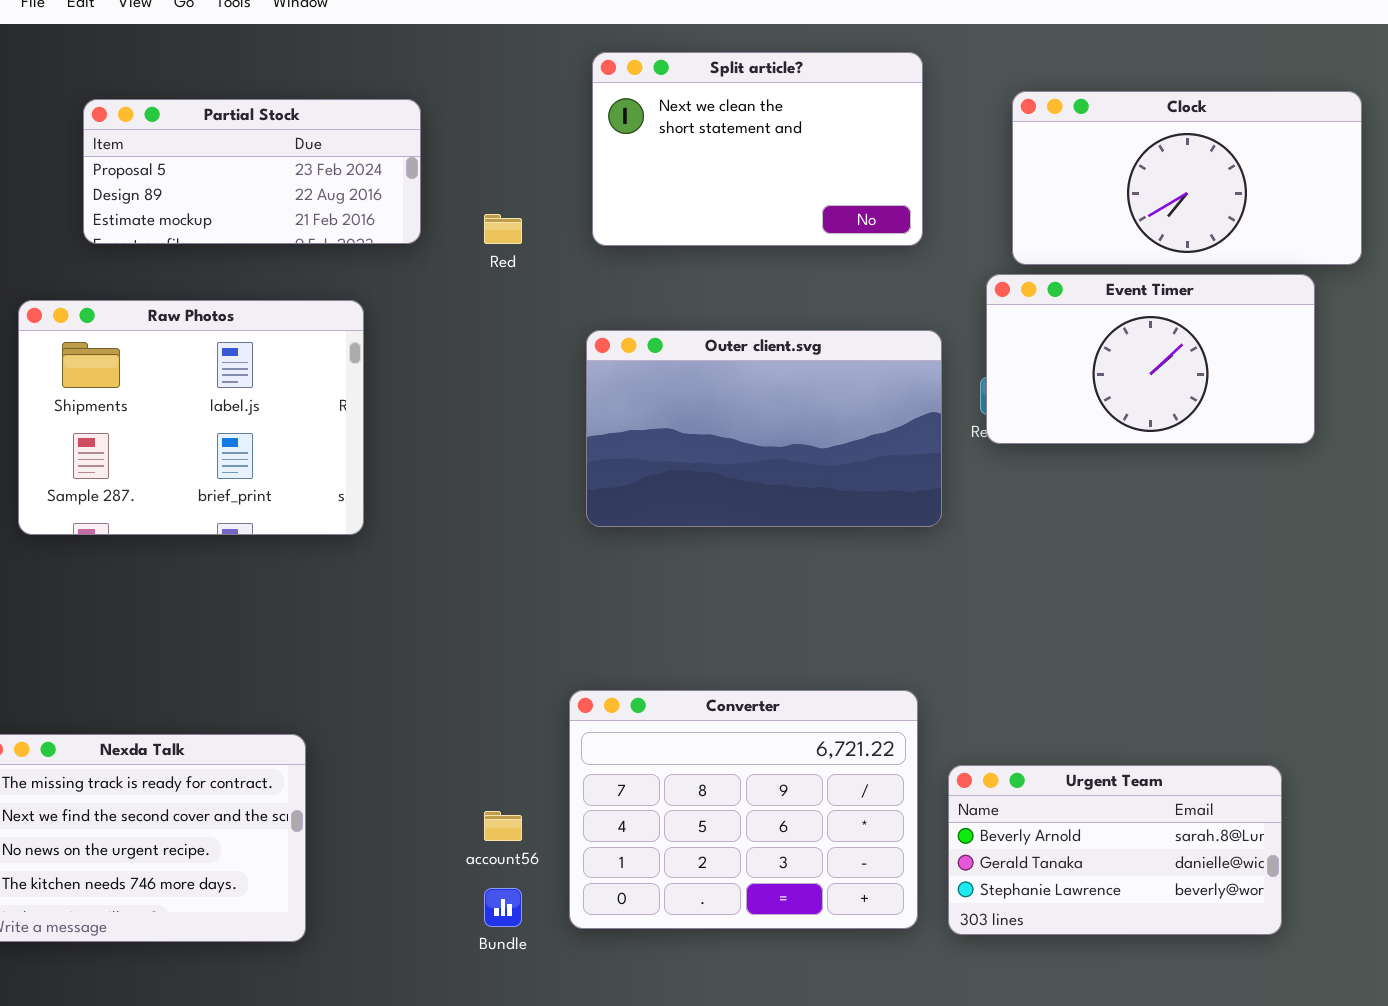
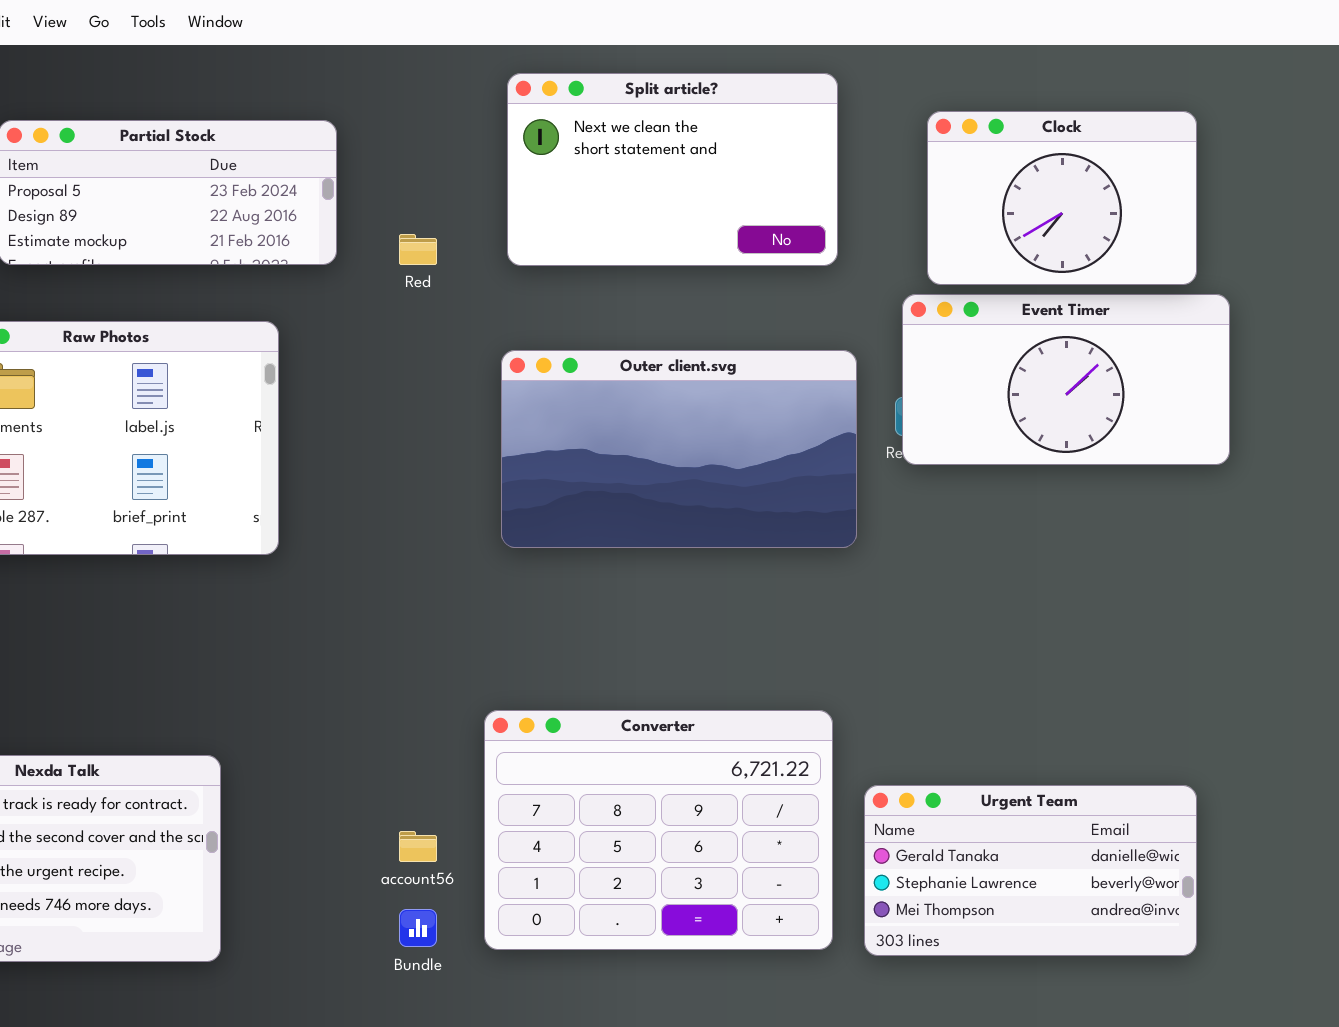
Clock: [1012,91,1362,265] -> [927,111,1197,285], resized
Urgent Team: [948,765,1282,935] -> [864,785,1197,956], scrolled down 1 row

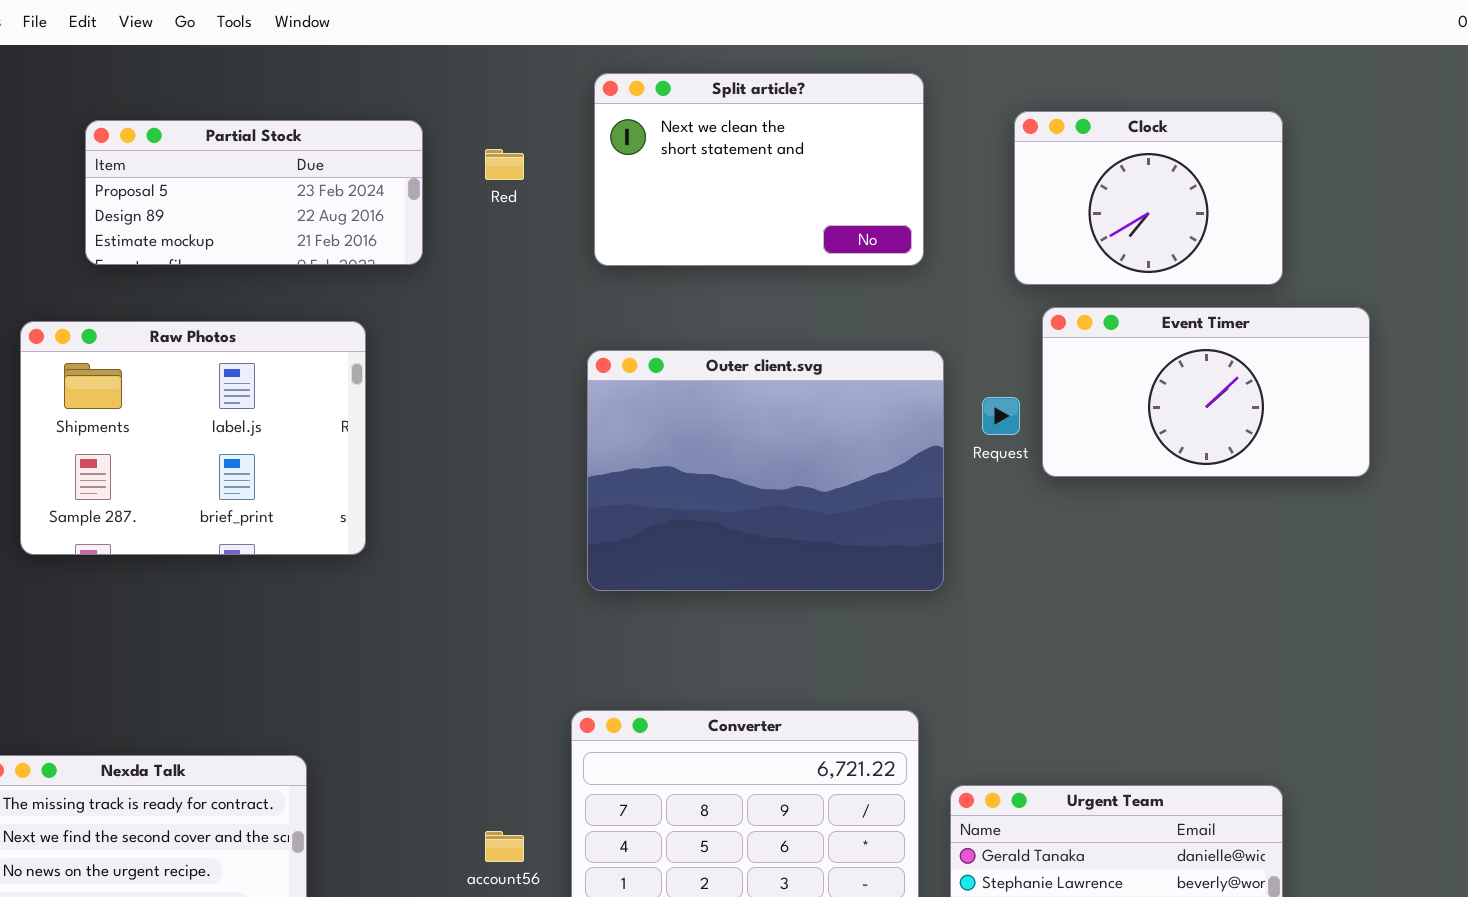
Red: [399,234,437,265] -> [485,149,524,180], moved
Event Timer: [902,294,1230,465] -> [1042,307,1370,477], moved
Outer client.svg: [501,350,857,548] -> [587,350,944,591], resized

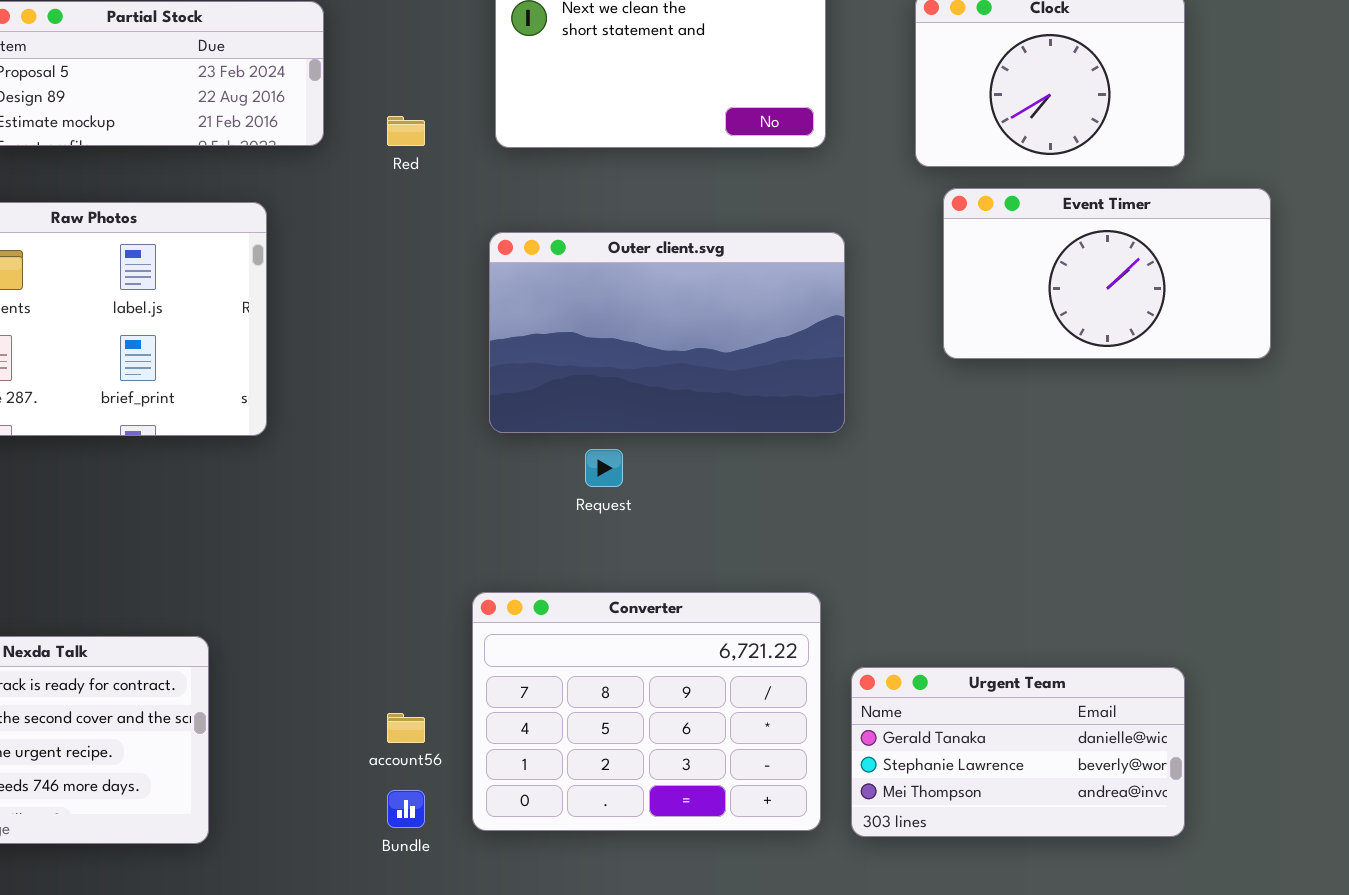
Red: [485,149,524,180] -> [387,116,425,146], moved
Outer client.svg: [587,350,944,591] -> [489,232,845,433], resized
Request: [982,397,1020,435] -> [585,449,623,487], moved

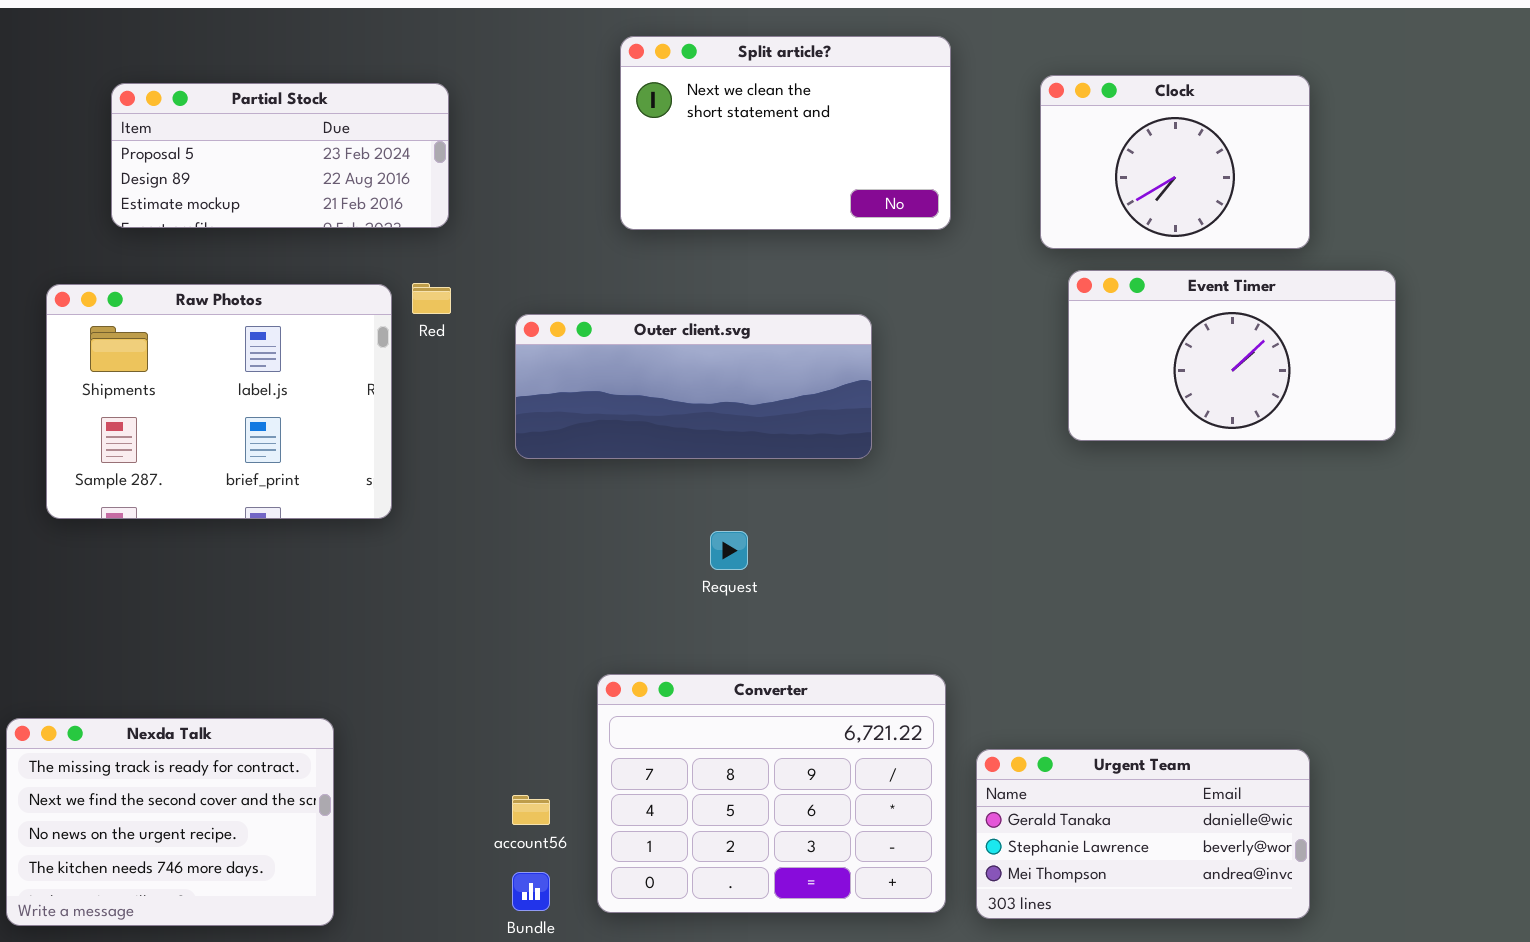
Red: [387,116,425,146] -> [412,283,451,314], moved
Outer client.svg: [489,232,845,433] -> [515,314,872,459], moved, resized

